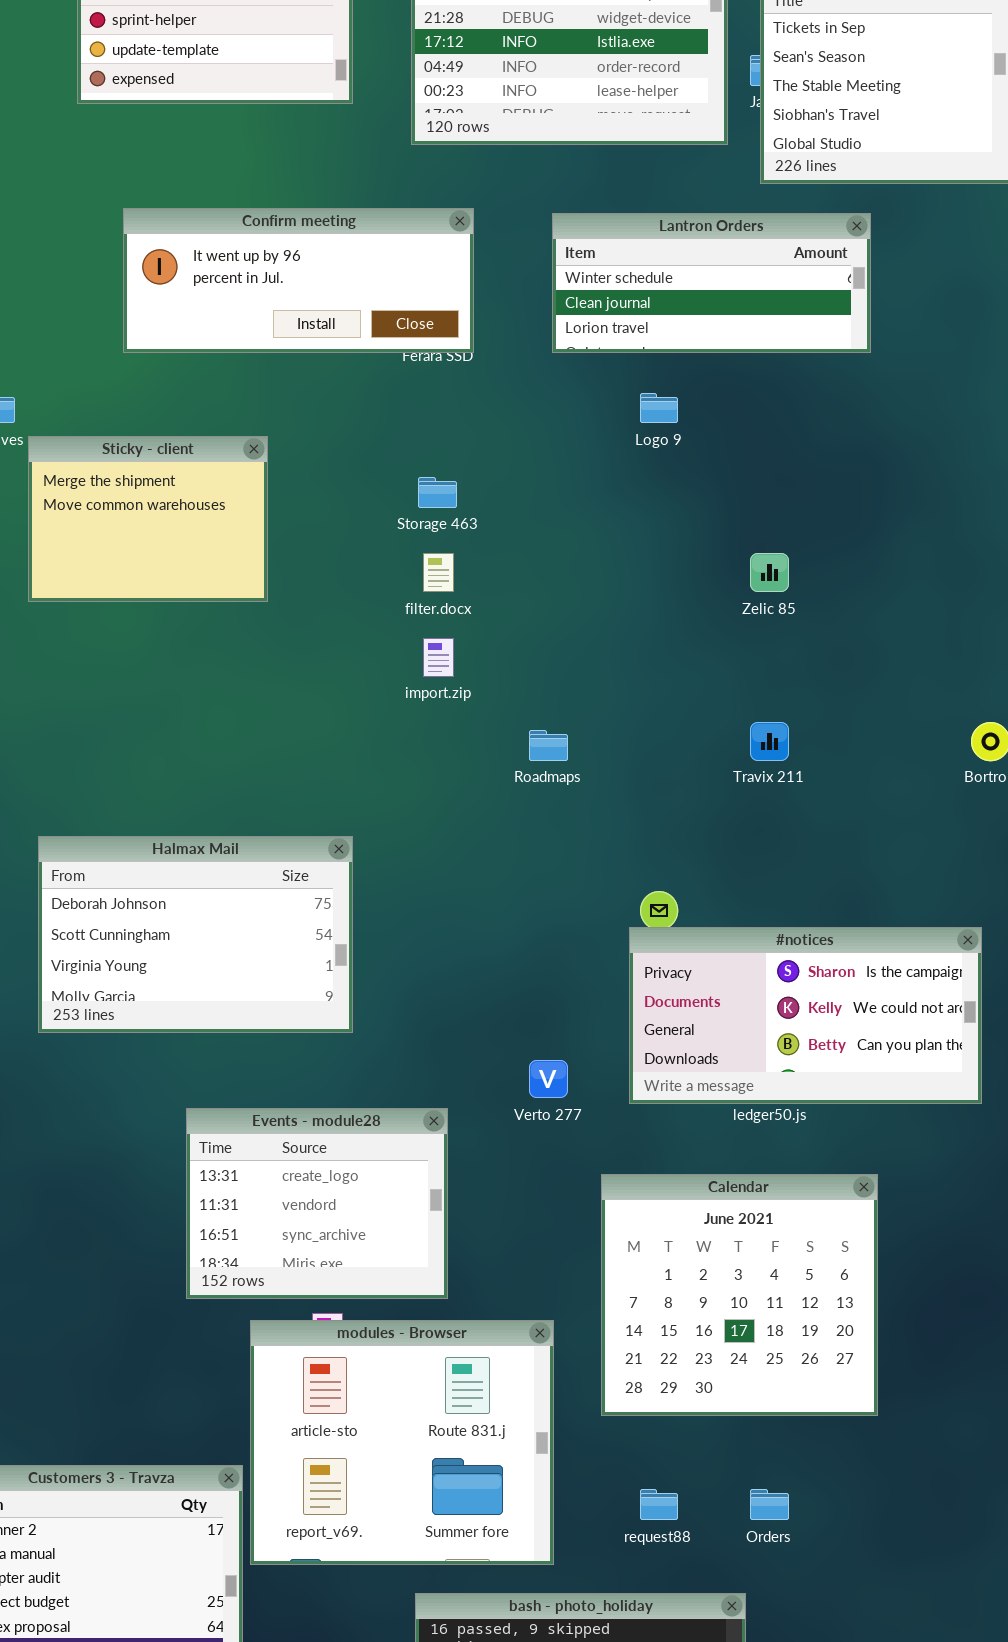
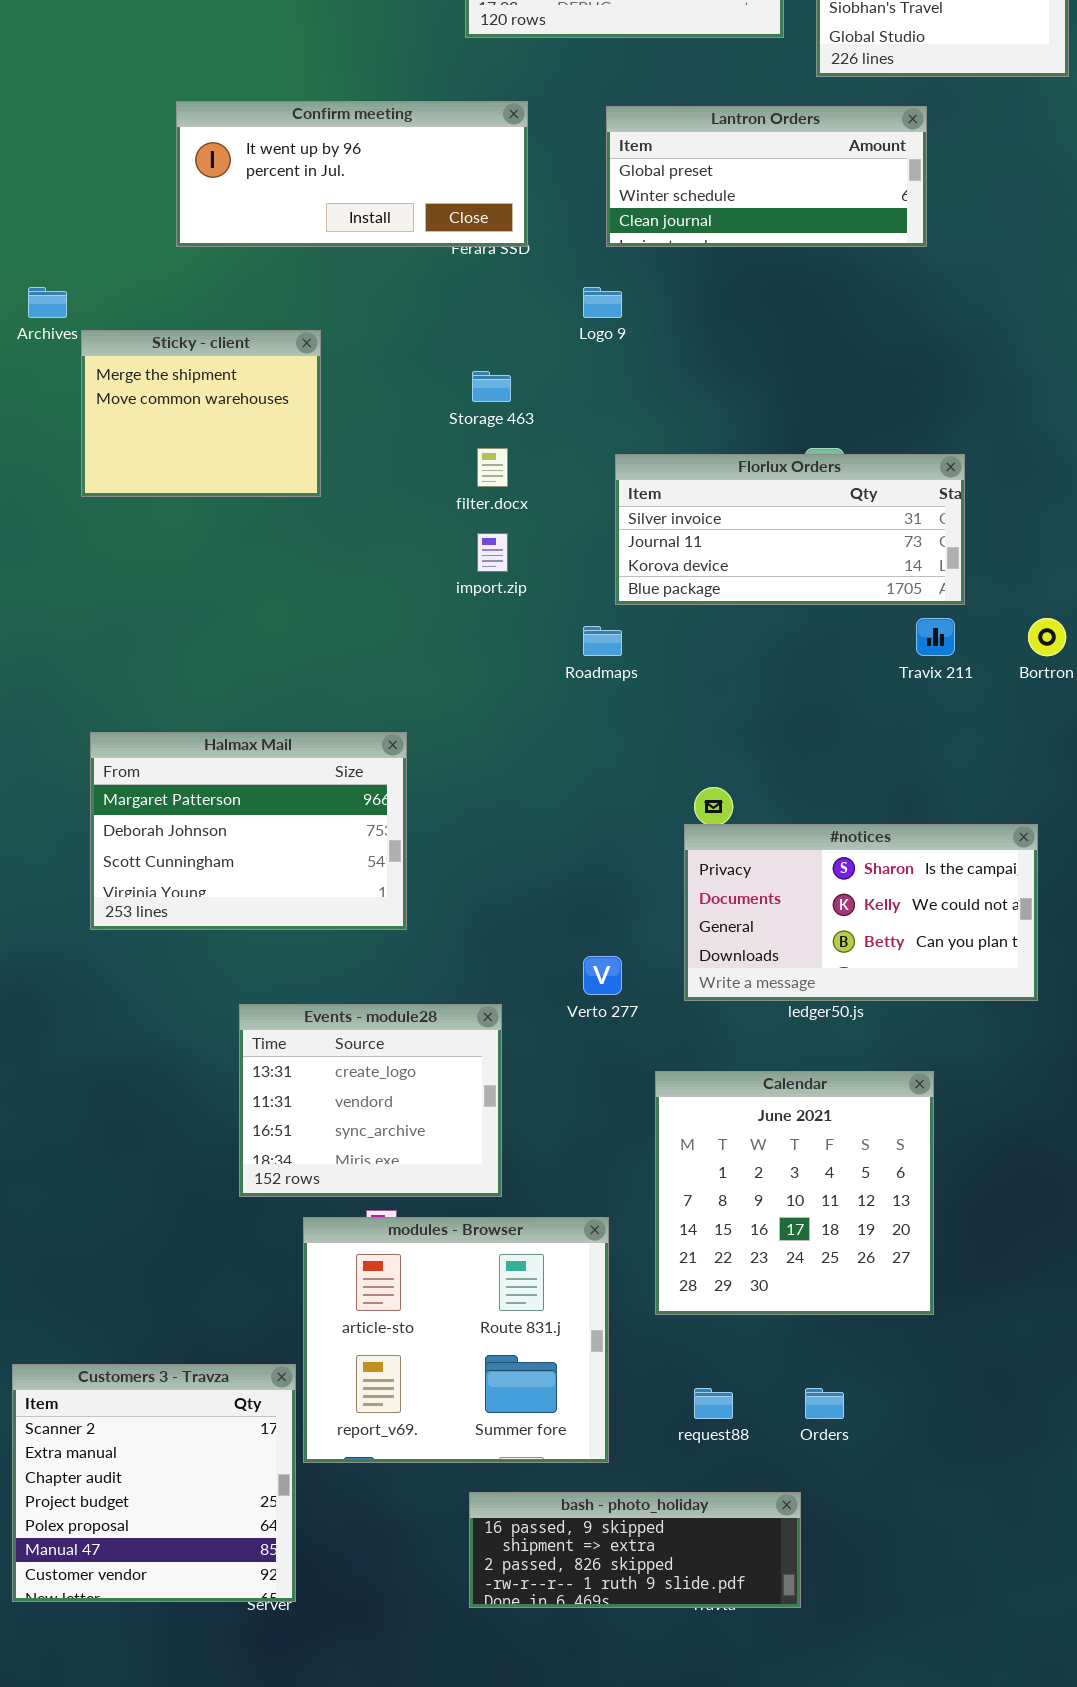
Lantron Orders: [552,213,871,353] -> [606,106,927,247], scrolled up 1 row
Logo 9: [640,393,678,423] -> [583,287,622,318], moved
Florlux Orders: none -> [615,454,965,605], opened
Travix 211: [750,722,789,761] -> [916,618,955,656], moved
Halmax Mail: [38,836,353,1033] -> [90,732,407,930], scrolled up 1 row

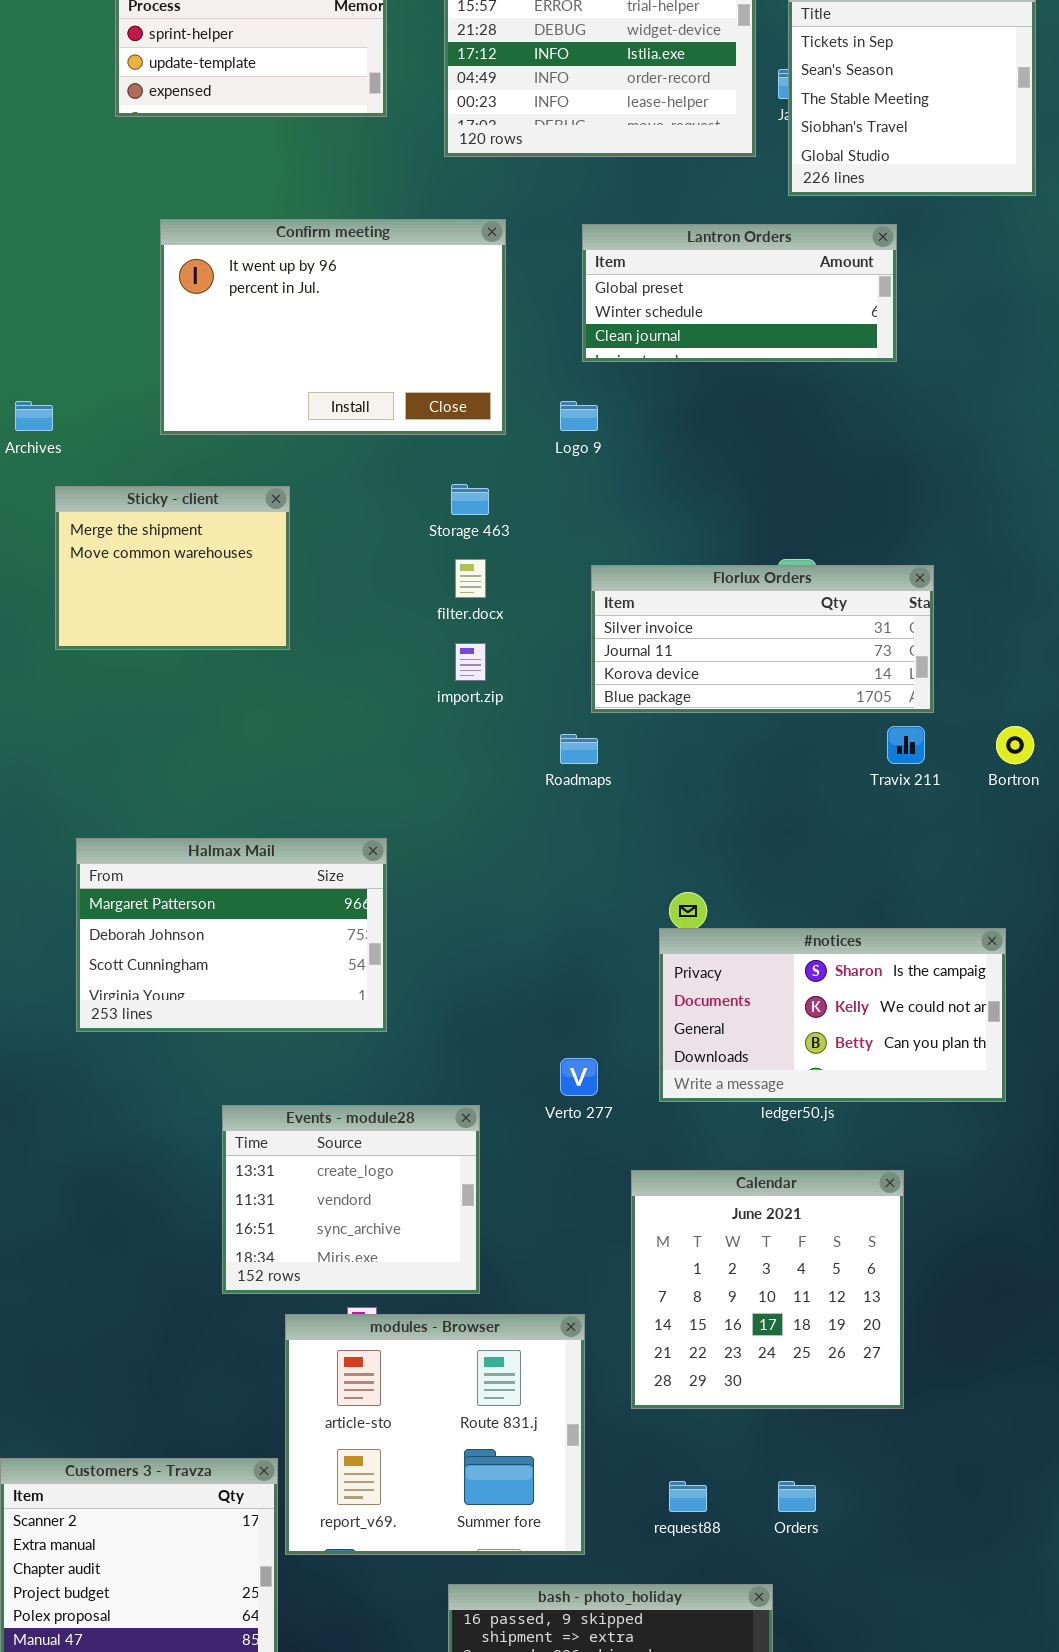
Confirm meeting: [176,101,528,247] -> [160,219,506,435], resized
Sticky - client: [81,330,321,497] -> [55,486,290,650], moved

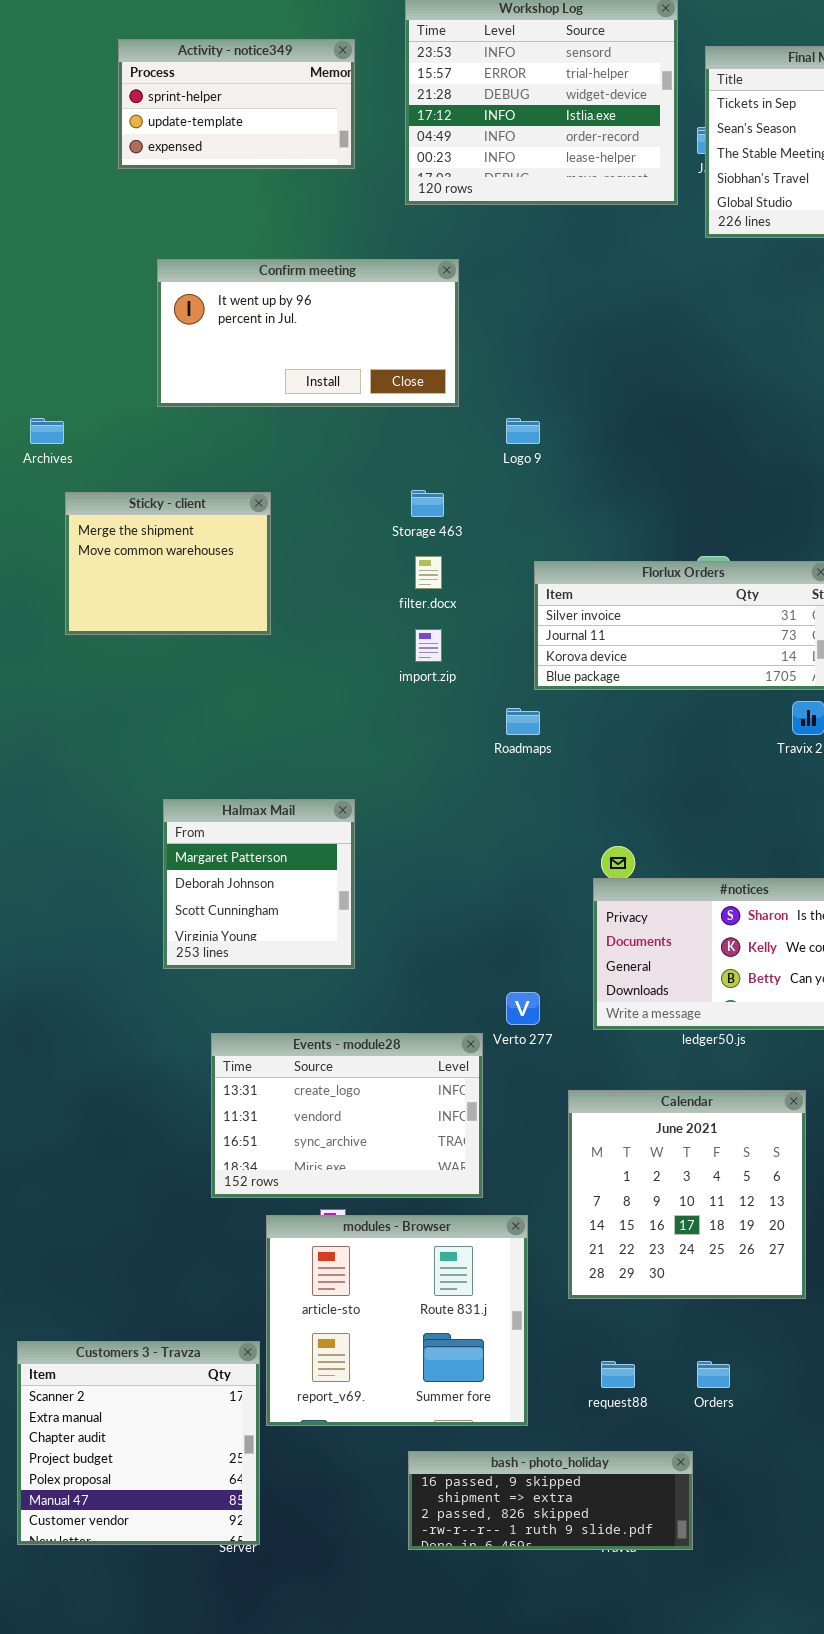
Confirm meeting: [160,219,506,435] -> [157,259,459,407], resized
Lantron Orders: [582,224,897,362] -> none, closed
Halmax Mail: [76,838,387,1032] -> [163,799,355,969], resized
Events - module28: [222,1105,480,1294] -> [211,1033,483,1198], resized

